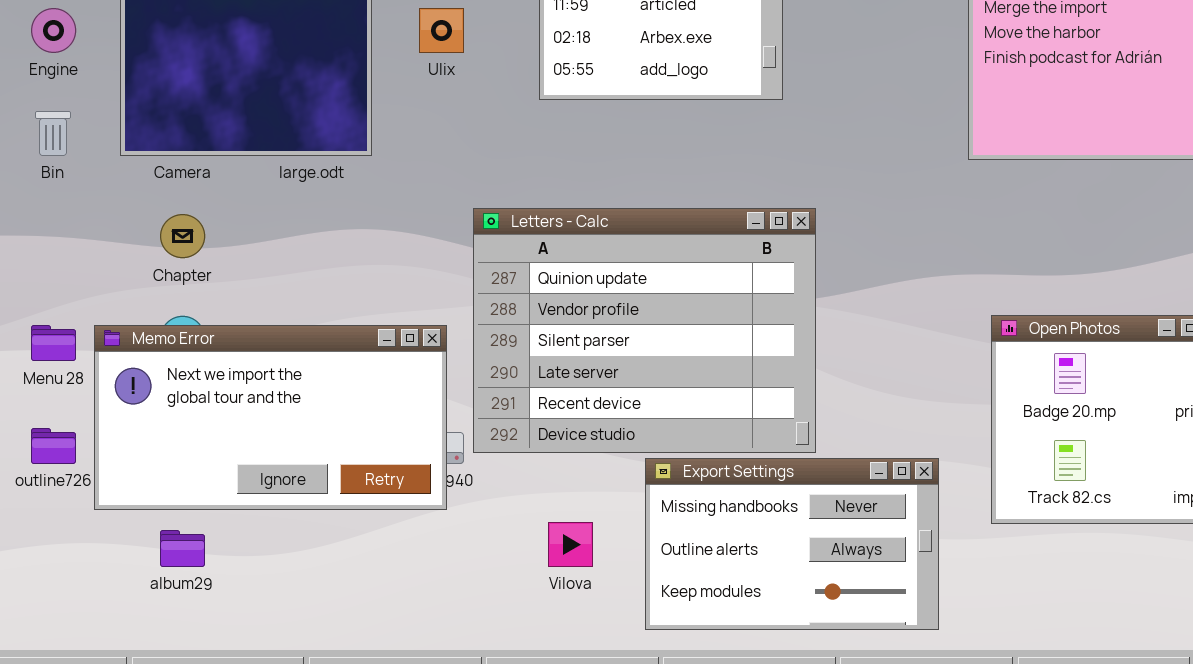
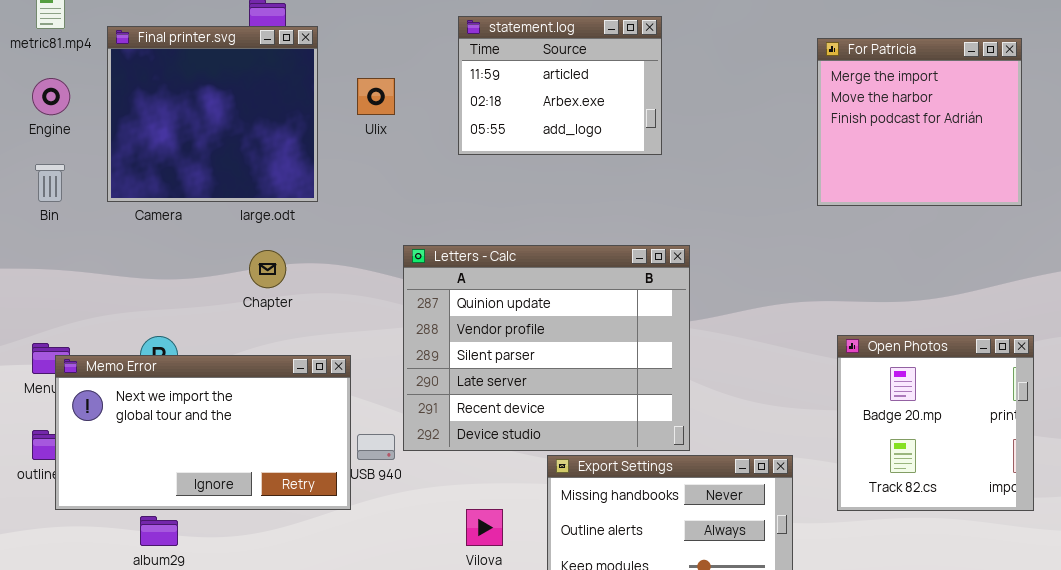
Chapter: [160,214,205,258] -> [249,250,286,288], moved
Memo Error: [94,325,447,510] -> [55,355,351,510], moved

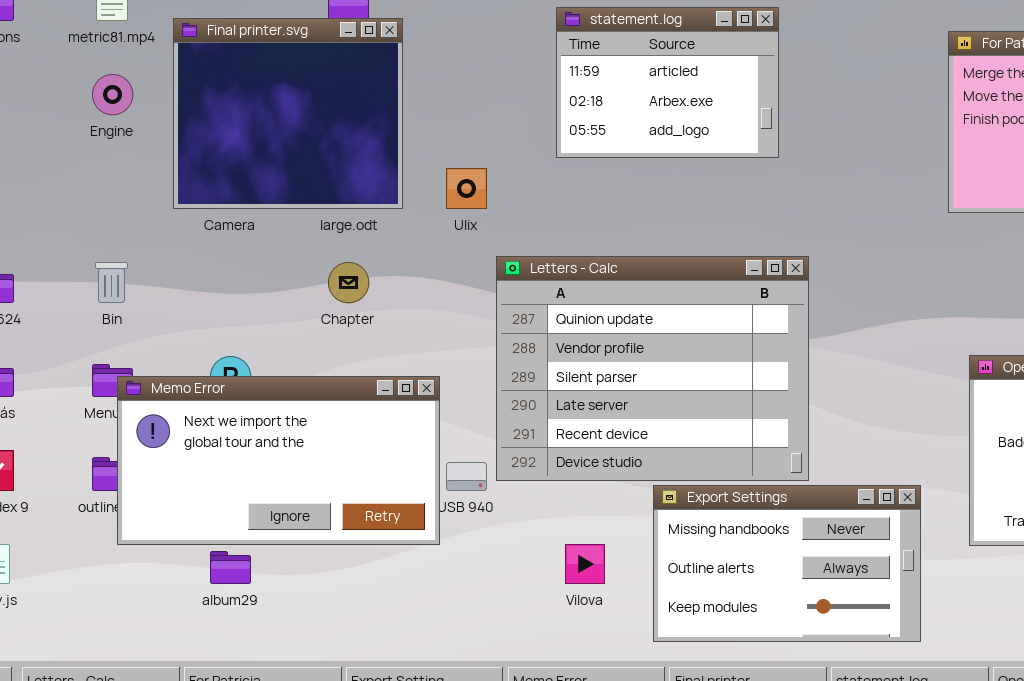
Ulix: [357,78,395,115] -> [446,168,487,209], moved
Bin: [35,164,65,202] -> [95,262,128,303], moved

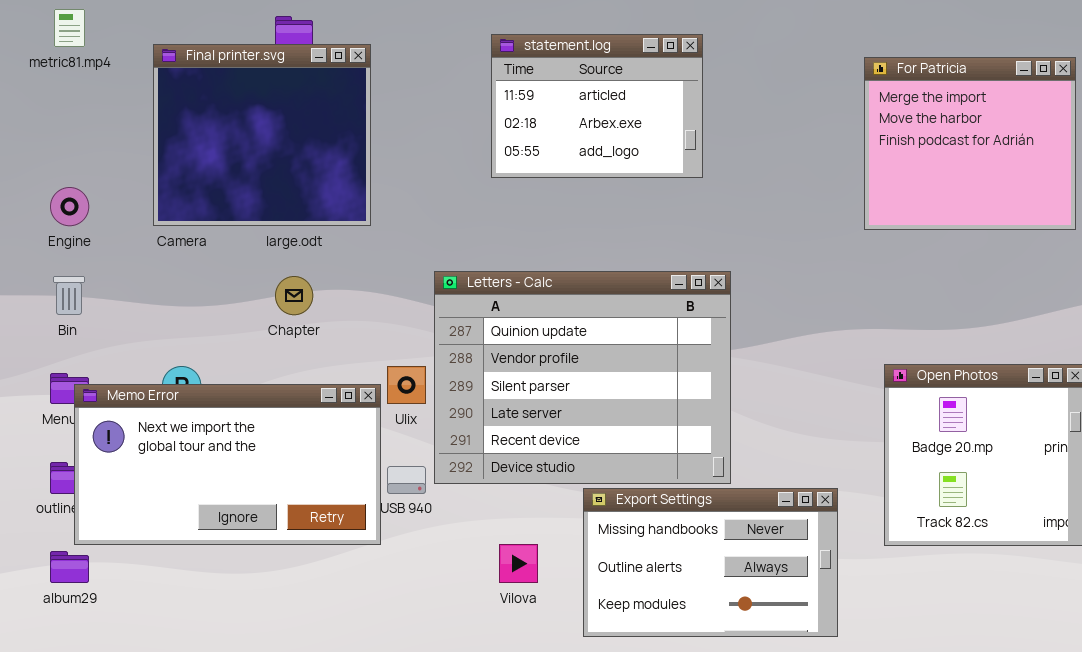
Final printer.svg: [173,18,403,209] -> [153,44,371,226], moved
Engine: [92,74,133,115] -> [50,187,89,226], moved
Ulix: [446,168,487,209] -> [387,366,426,404], moved
album29: [210,551,251,584] -> [50,551,89,583], moved

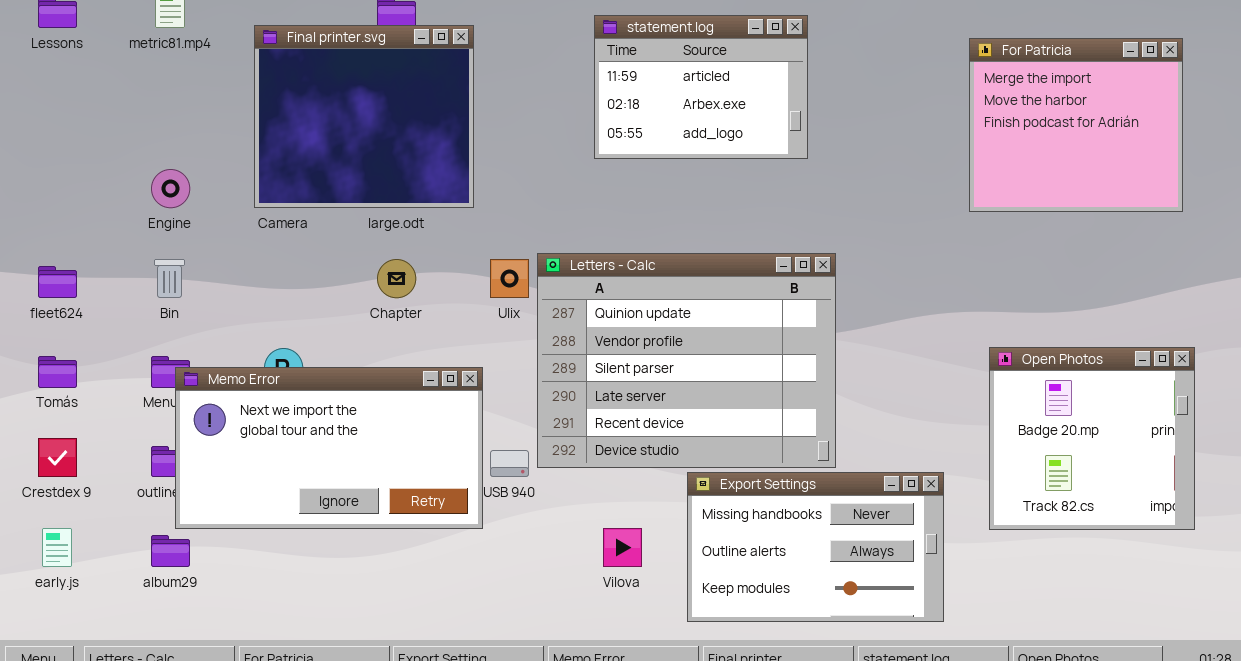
Ulix: [387,366,426,404] -> [490,259,529,298], moved

